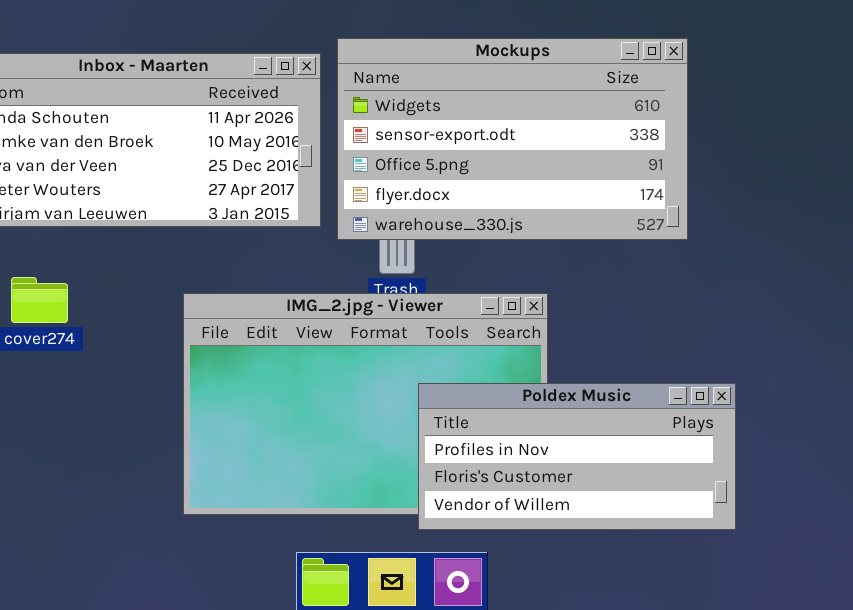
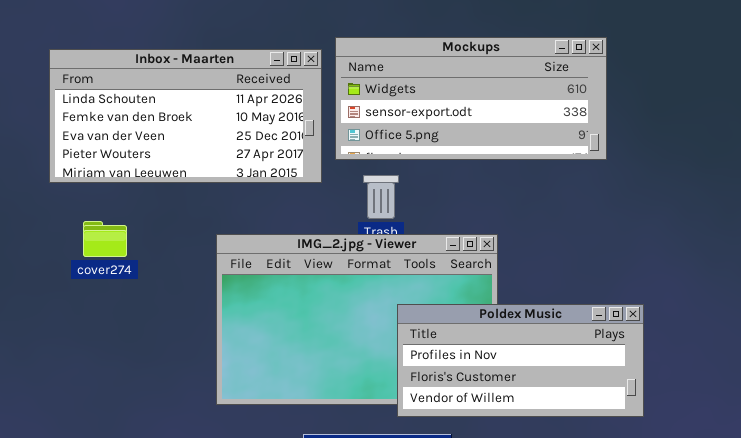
Mockups: [337,38,688,240] -> [335,37,607,160], resized

